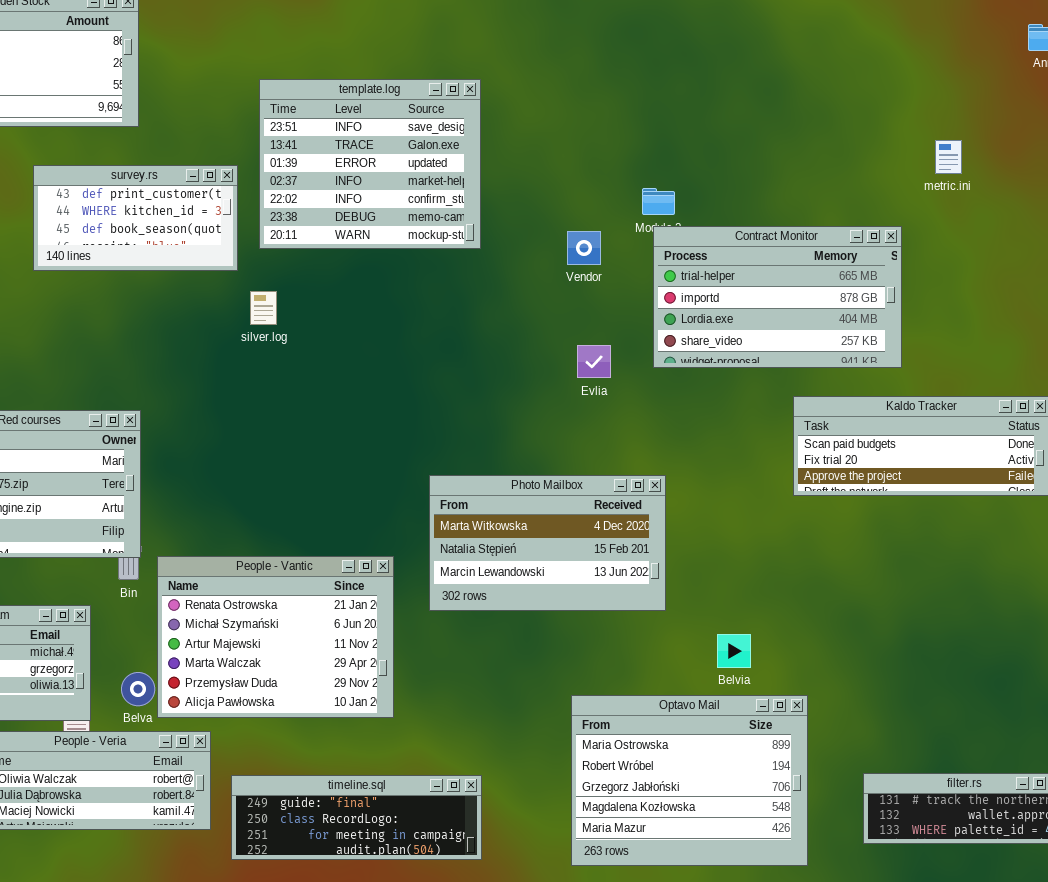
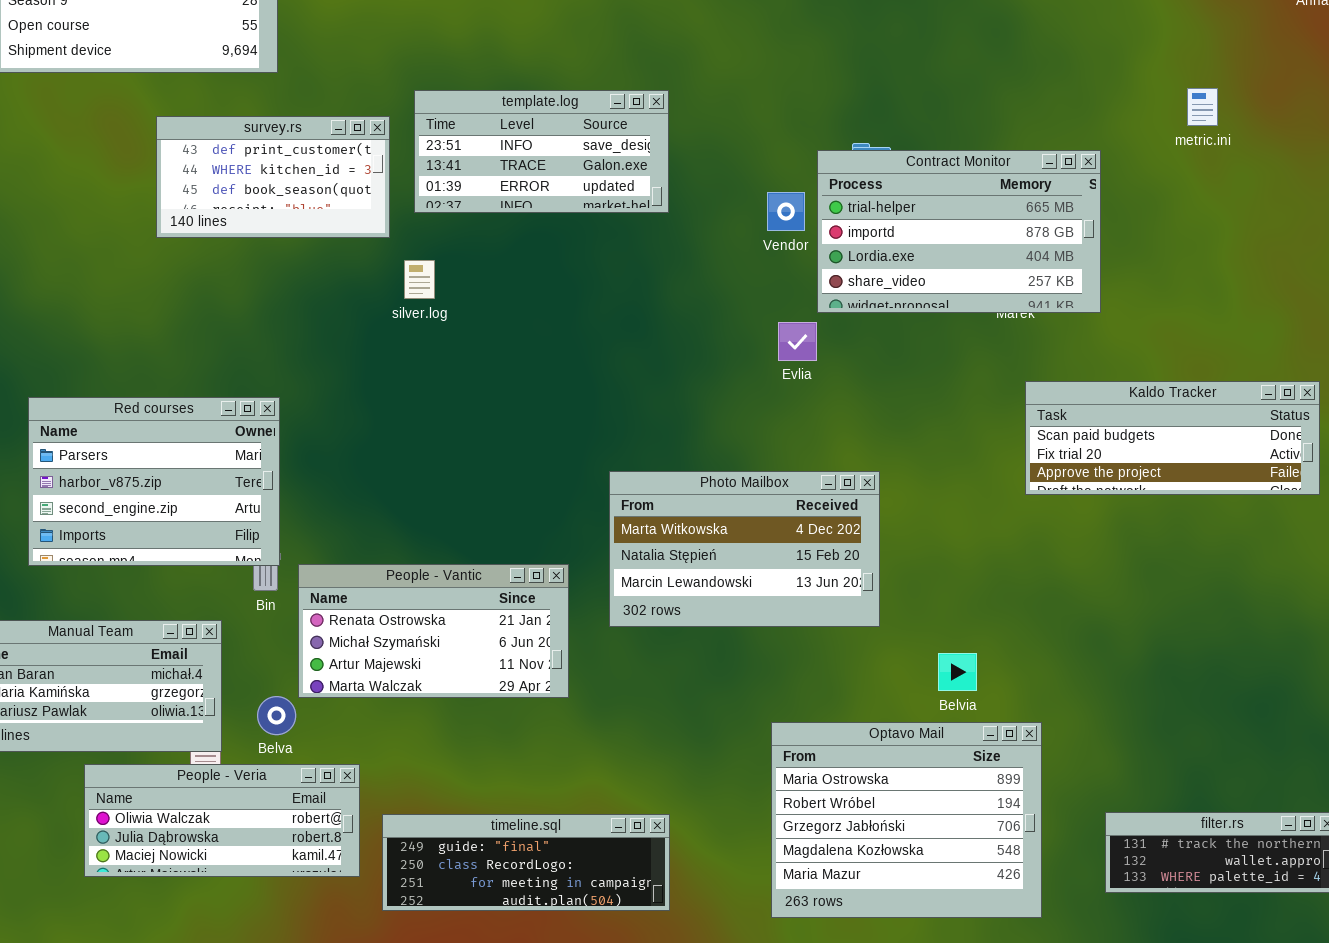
template.log: [259,79,481,249] -> [414,90,669,213], resized
Contract Monitor: [653,226,902,368] -> [817,150,1101,313], moved
People - Vantic: [157,556,394,718] -> [298,564,569,698], resized

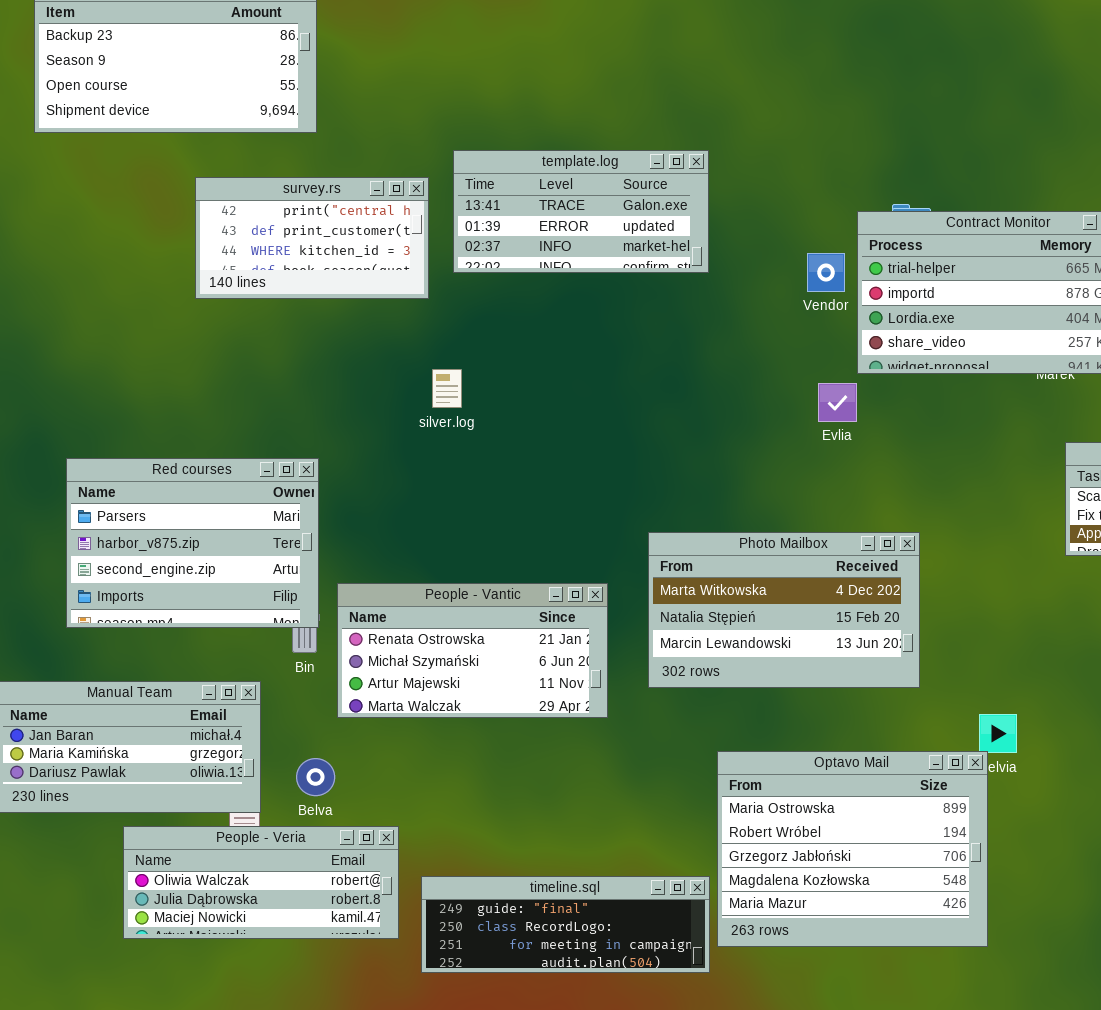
template.log: [414,90,669,213] -> [453,150,709,273], scrolled down 1 row
survey.rs: [156,116,390,238] -> [195,177,429,299], scrolled up 1 row
silver.log: [404,260,435,299] -> [432,369,462,408], moved
People - Vantic: [298,564,569,698] -> [337,583,608,718], moved
Optavo Mail: [771,722,1042,918] -> [717,751,988,947], moved

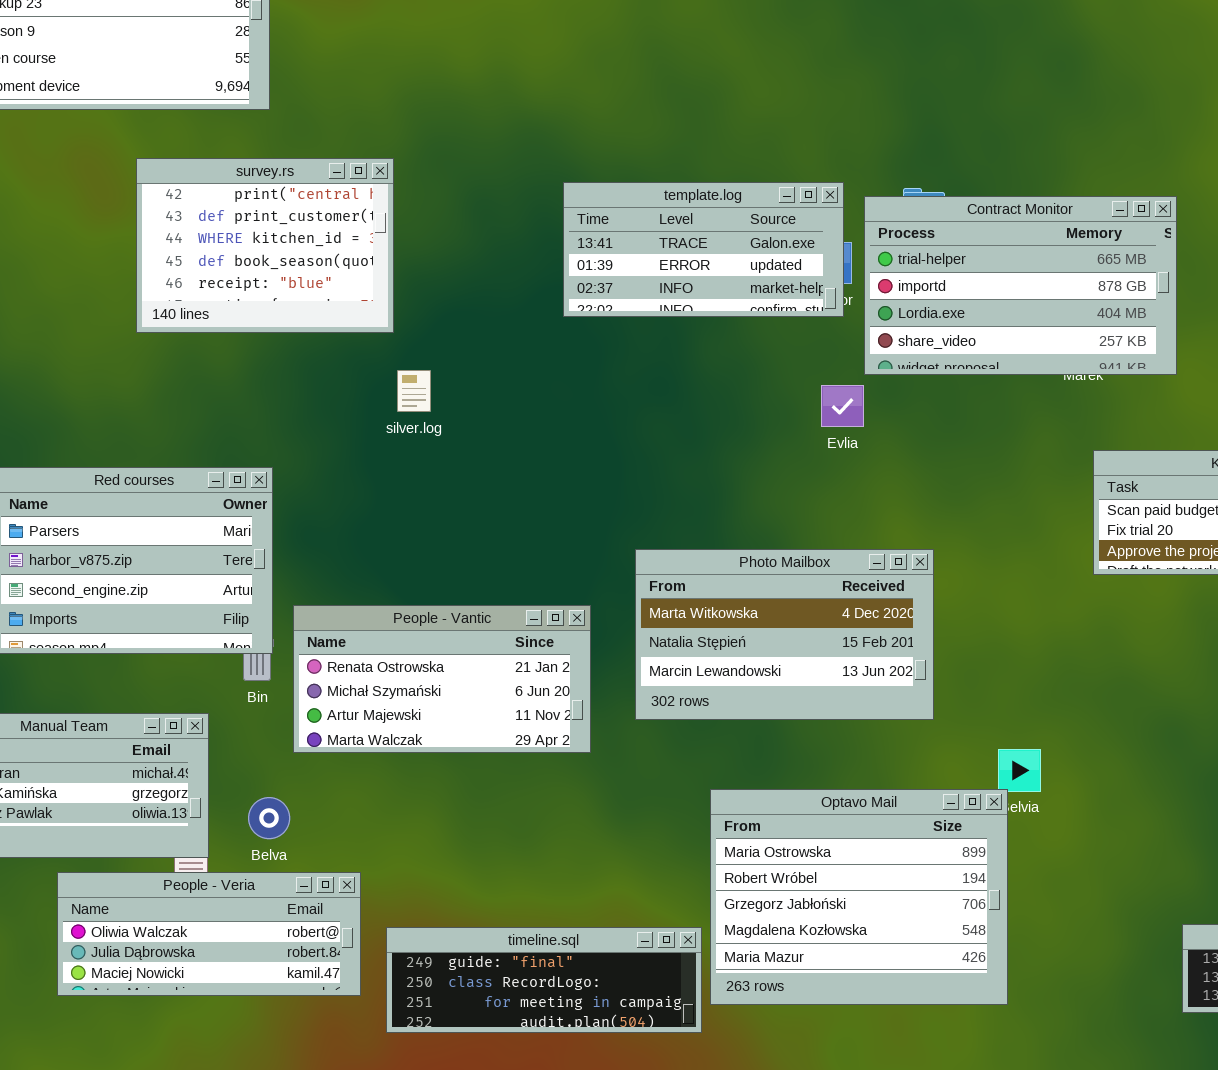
template.log: [453,150,709,273] -> [563,182,844,317], moved
survey.rs: [195,177,429,299] -> [136,158,394,333], resized

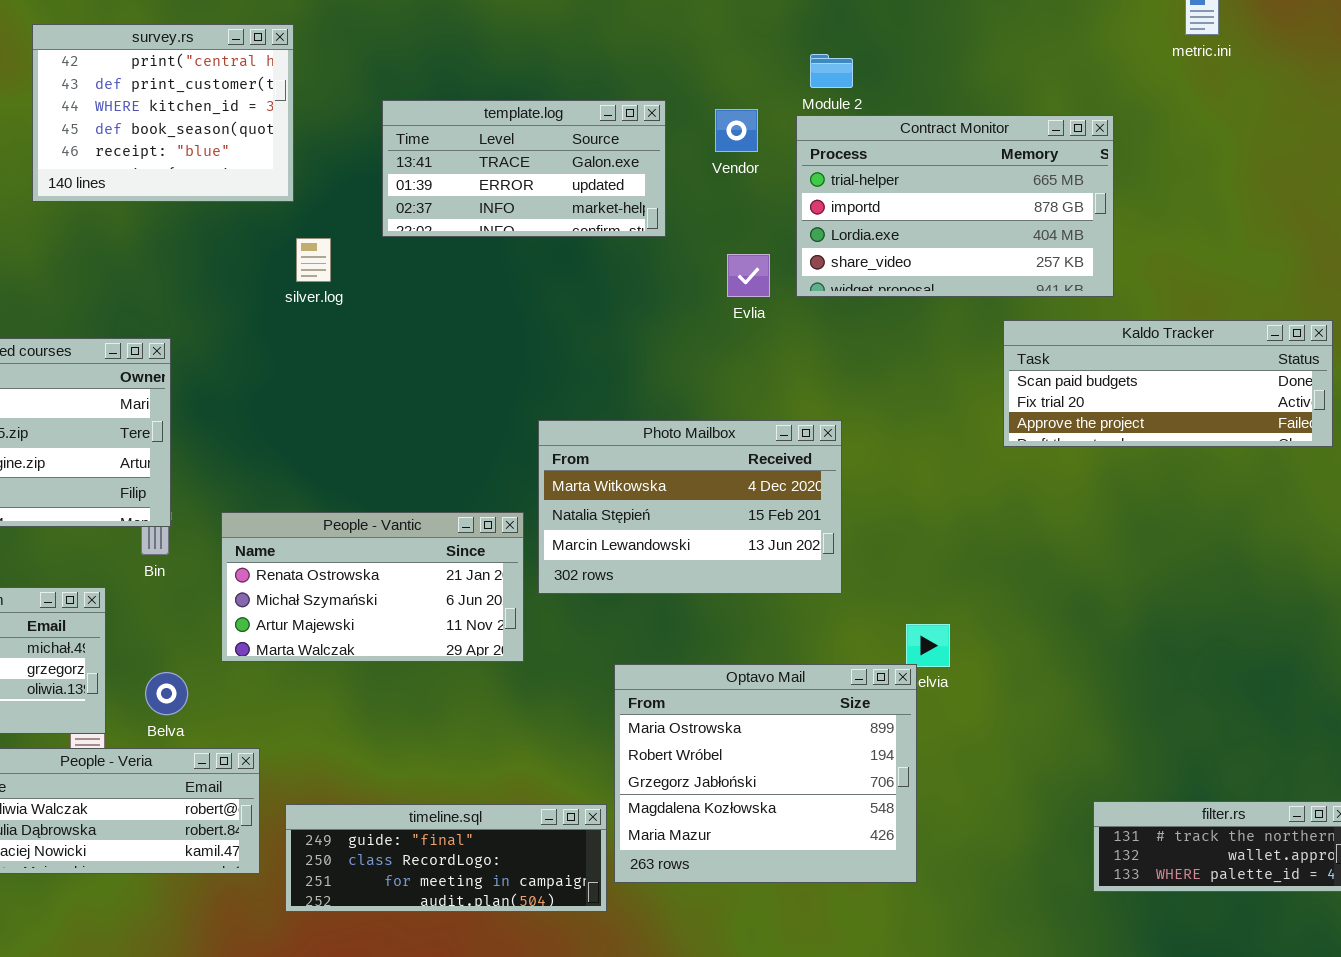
template.log: [563,182,844,317] -> [382,100,666,237], moved
Contract Monitor: [864,196,1177,375] -> [796,115,1114,297], moved
People - Vantic: [293,605,591,753] -> [221,512,524,662], moved

